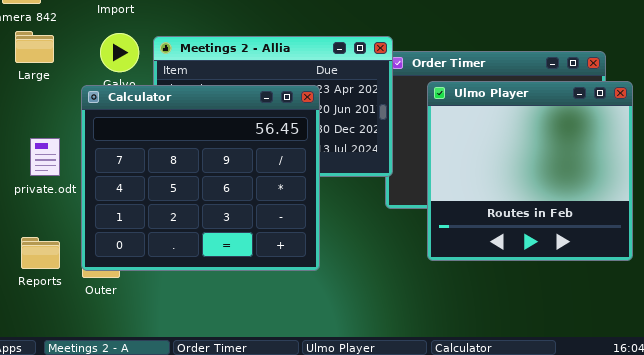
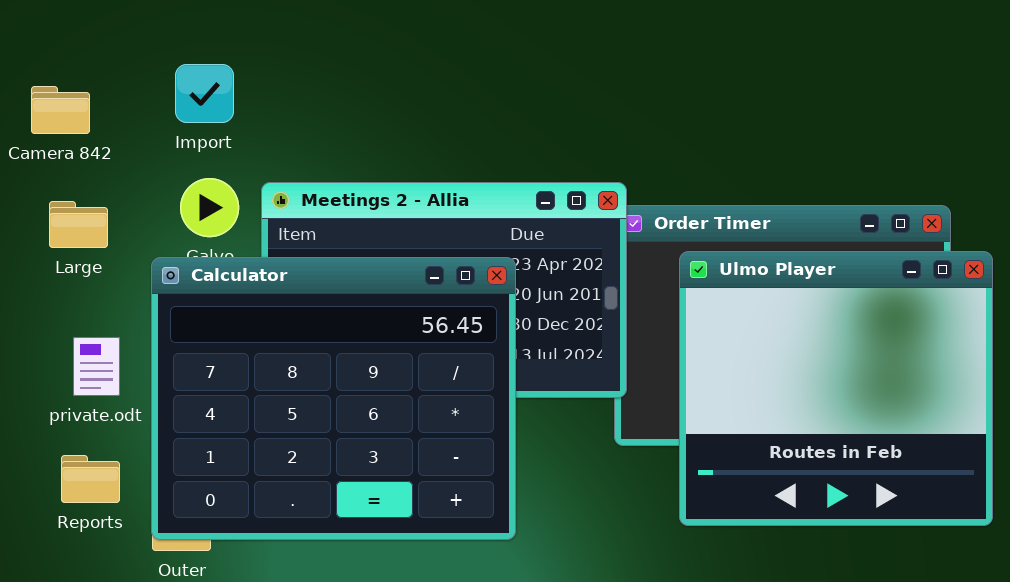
Large: [15,31,54,63] -> [49,201,108,248], moved
Reports: [21,237,60,269] -> [61,455,120,503], moved

